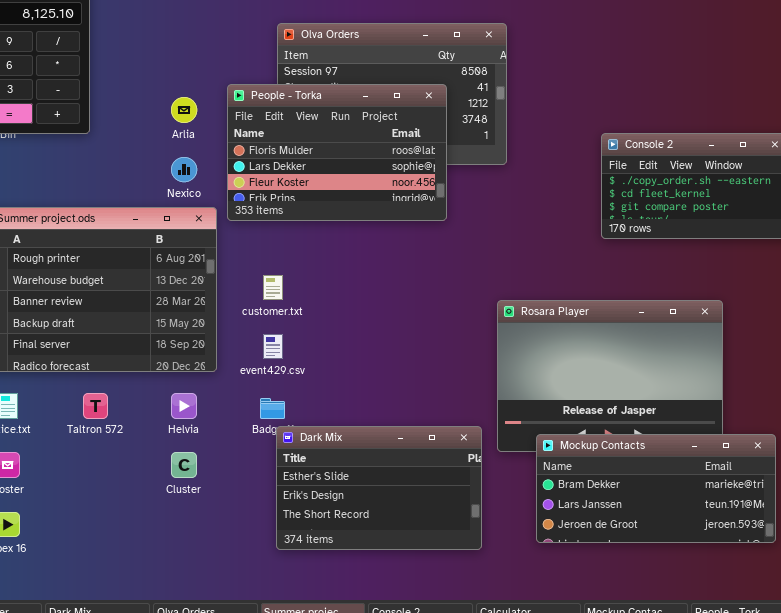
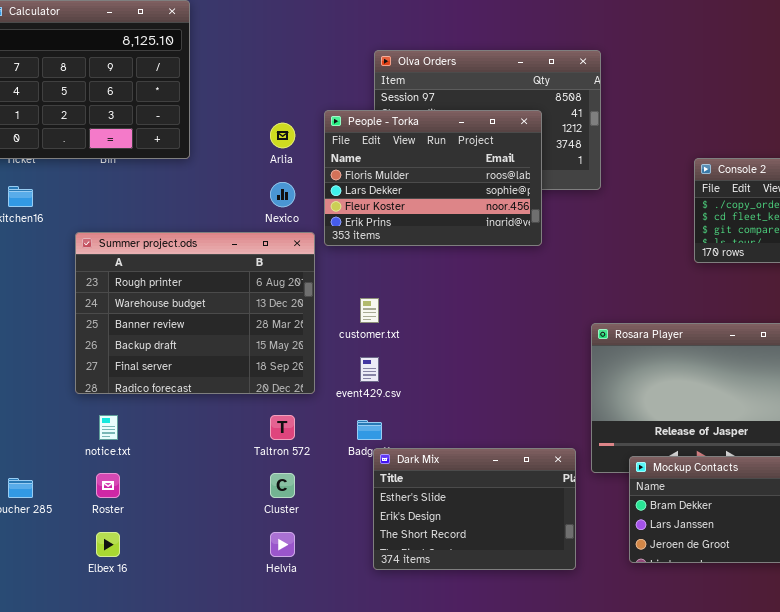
Taltron 572: [83,393,108,419] -> [270,415,295,440], moved
Helvia: [171,393,197,419] -> [270,532,295,557], moved

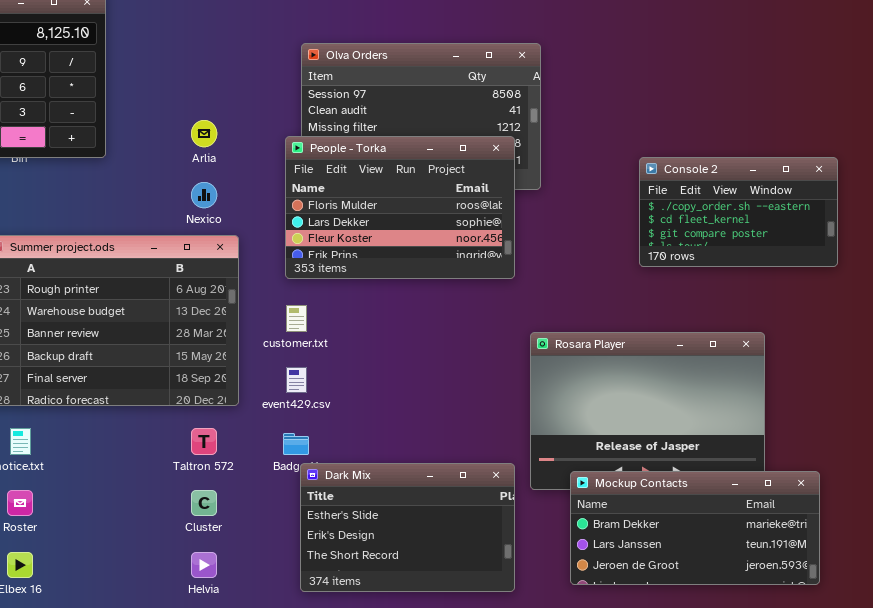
People - Torka: [324,110,542,246] -> [285,136,515,279], moved

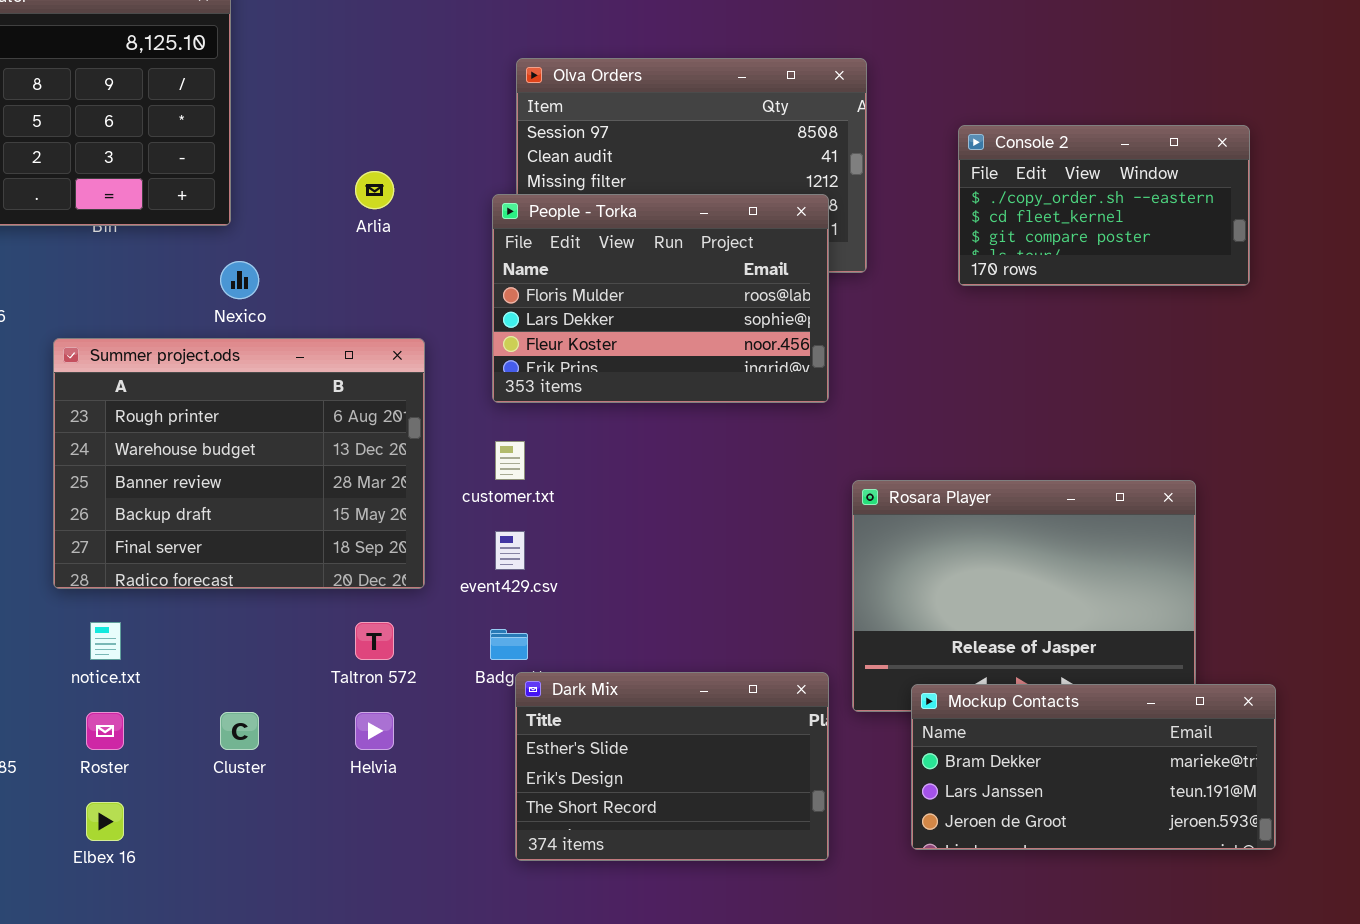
Console 2: [639,157,838,267] -> [958,125,1250,286], moved
Nexico: [191,182,217,208] -> [220,261,259,299], moved
Cluster: [191,490,217,516] -> [220,712,259,750], moved
Helvia: [191,552,217,578] -> [355,712,394,750], moved

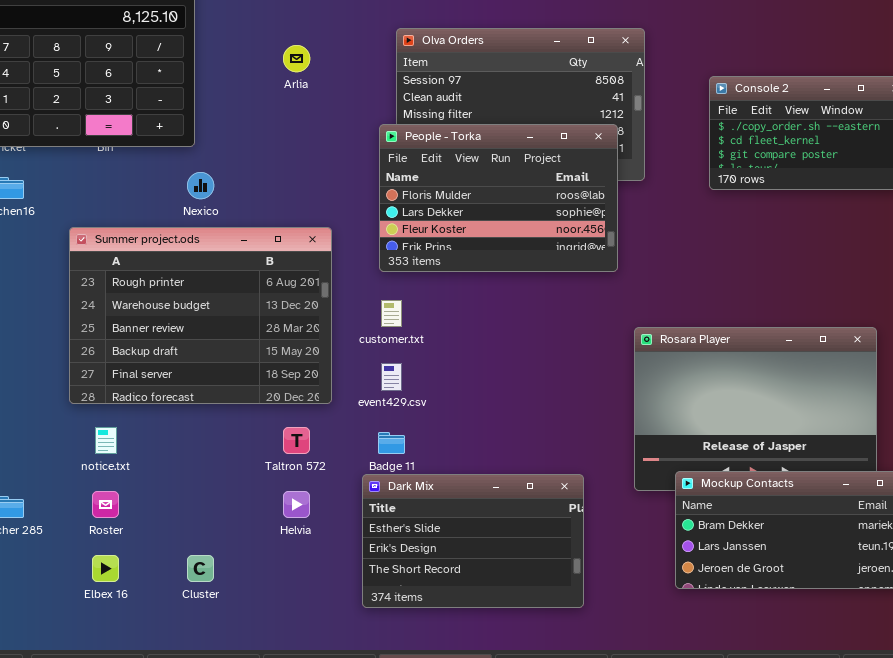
Arlia: [355,171,394,209] -> [283,45,310,72], moved
Dark Mix: [515,672,829,861] -> [362,474,584,608], moved
Cluster: [220,712,259,750] -> [187,555,214,582], moved

